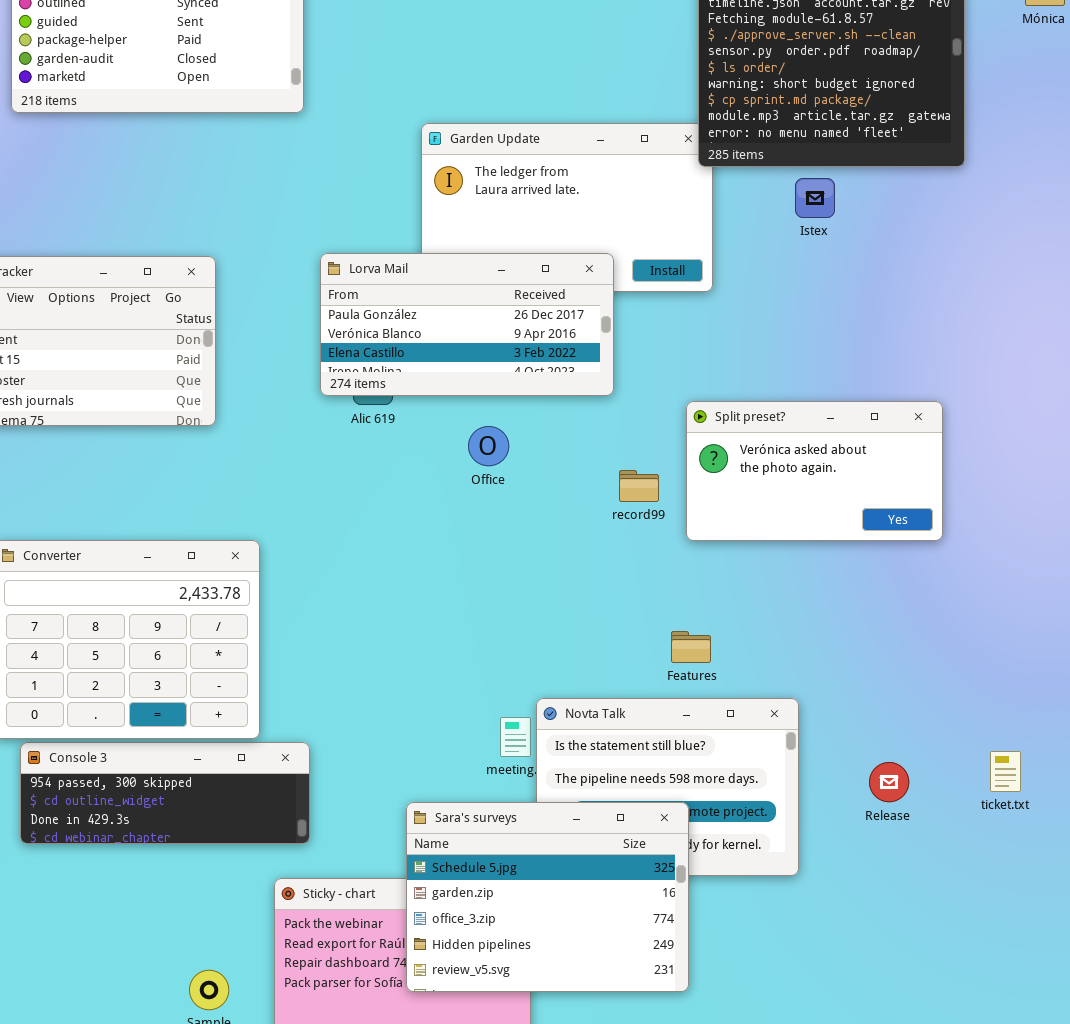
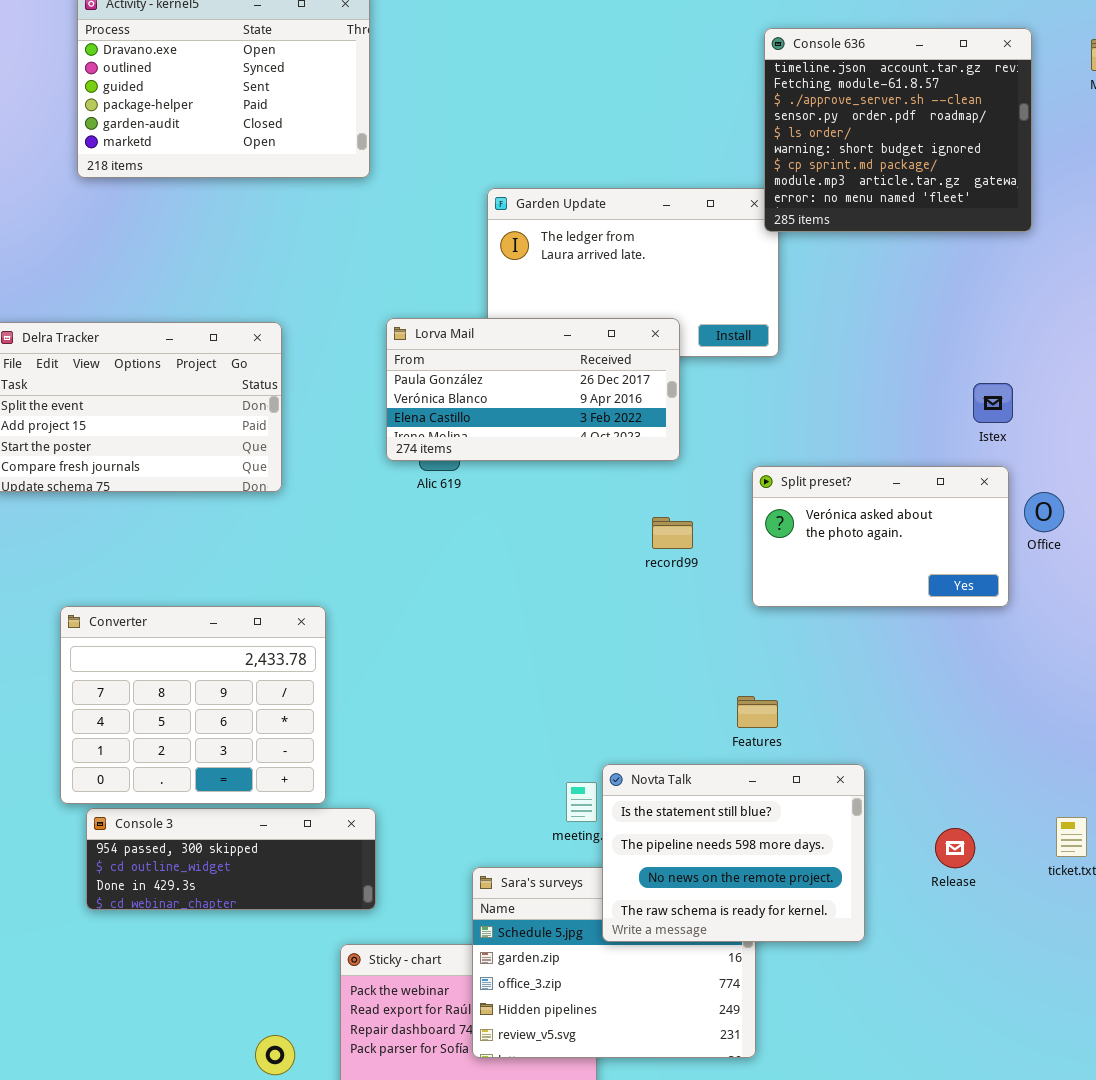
Istex: [795,178,835,218] -> [973,383,1013,423], moved
Office: [468,426,509,466] -> [1024,492,1064,532], moved
record99: [619,470,659,502] -> [652,517,693,549], moved
Novta Talk: [536,698,799,876] -> [602,764,865,942], raised

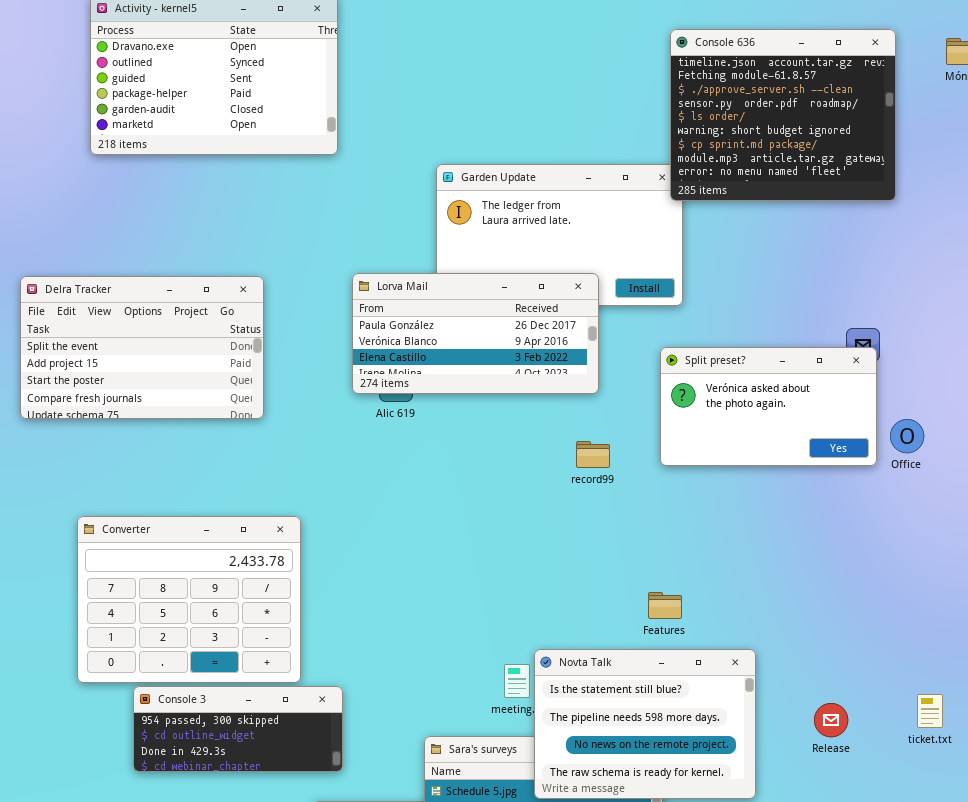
Split preset?: [752,466,1009,607] -> [660,347,877,466], moved
Console 3: [86,808,376,910] -> [133,686,343,772], resized

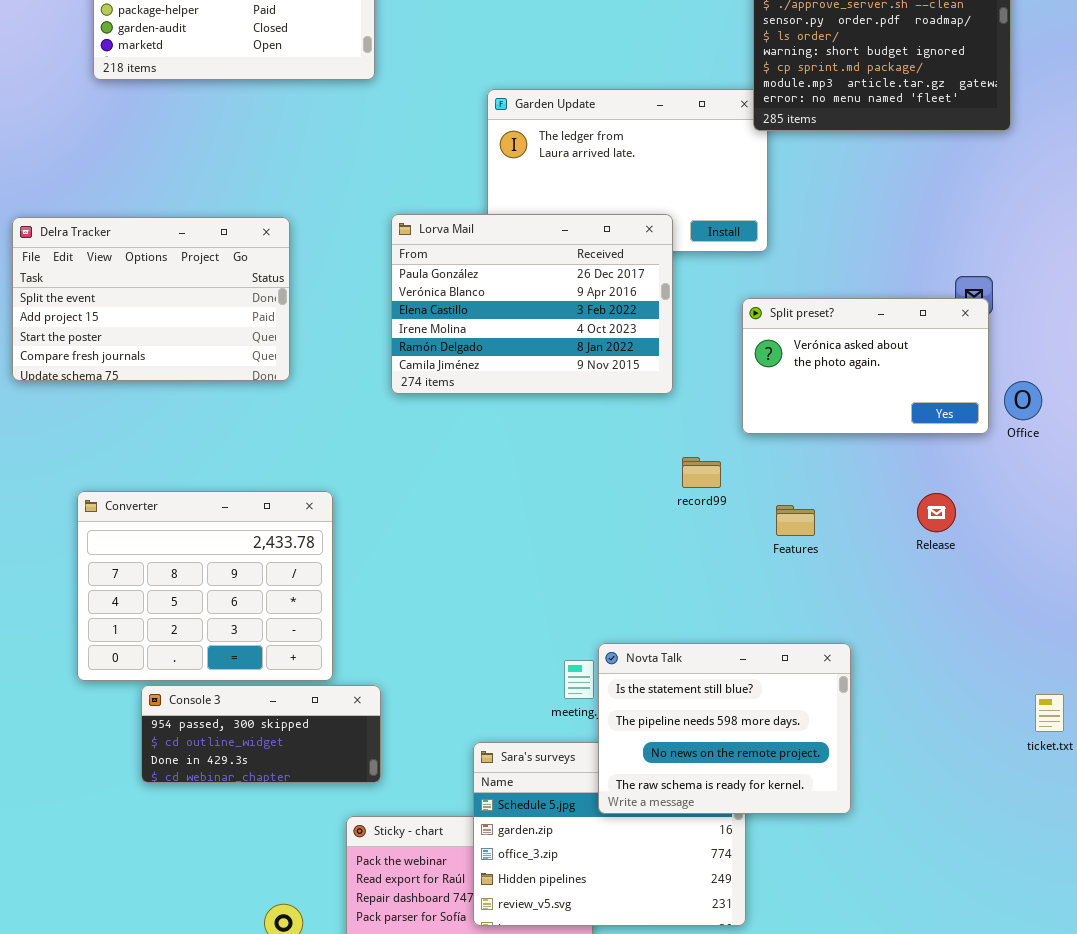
Lorva Mail: [352,273,599,394] -> [391,214,673,394], resized
record99: [576,441,610,468] -> [682,457,721,488], moved
Features: [648,592,682,619] -> [776,505,815,536], moved
Release: [814,703,848,737] -> [917,493,956,532], moved

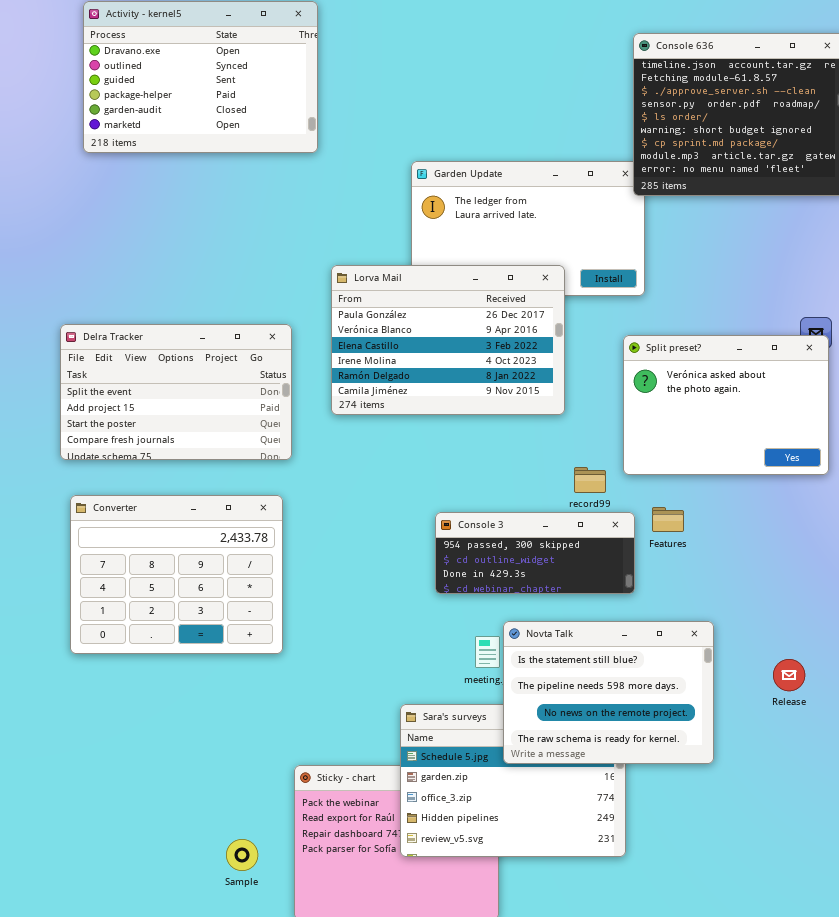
Delra Tracker: [12,217,290,381] -> [60,324,292,460], moved
Split preset?: [742,298,989,434] -> [623,335,829,475], resized
Release: [917,493,956,532] -> [773,659,805,691], moved
Console 3: [141,685,381,783] -> [435,512,635,594], moved

